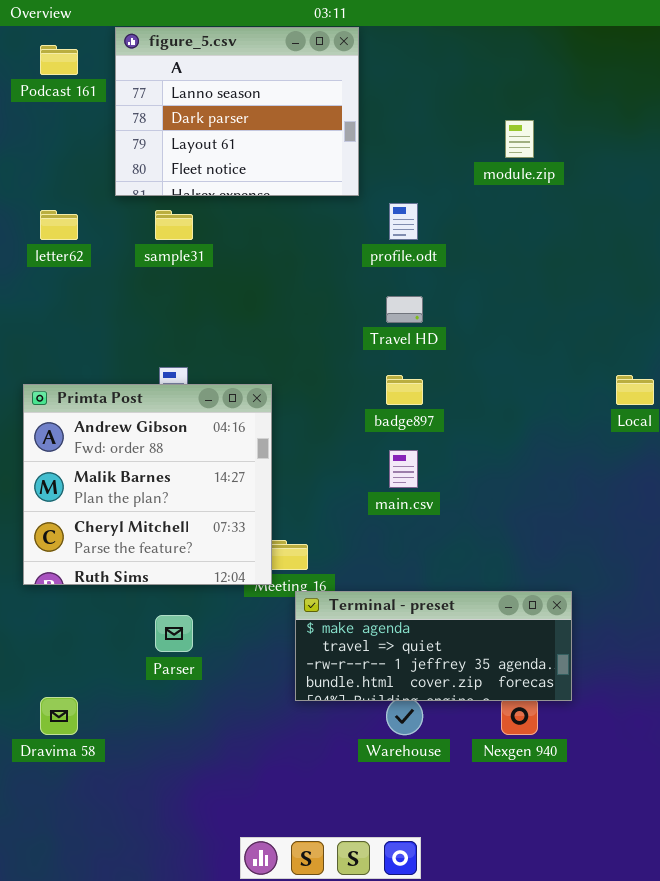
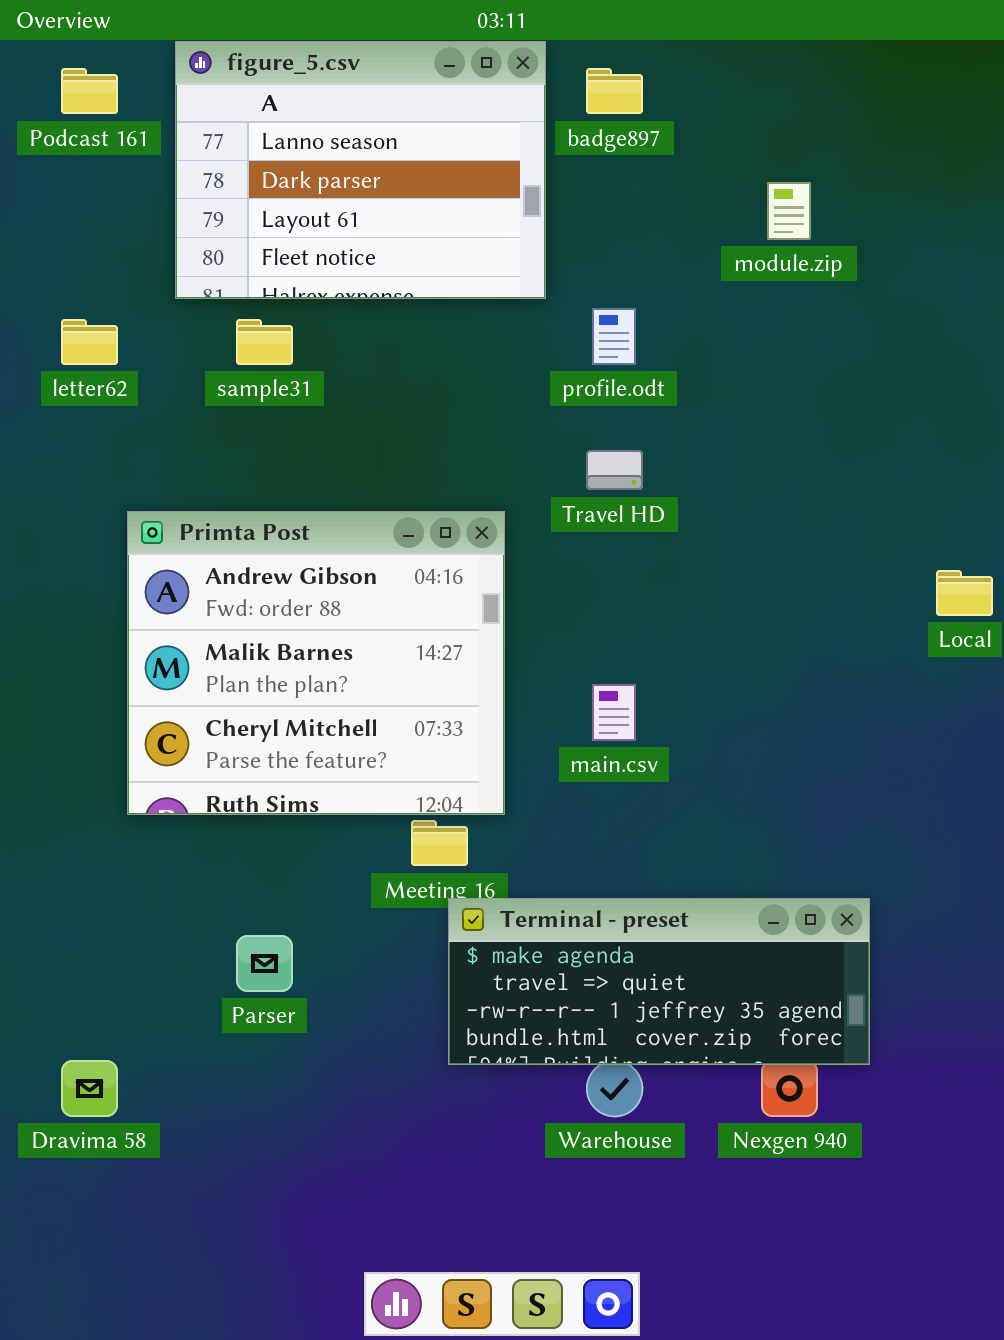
badge897: [386,375,423,405] -> [586,68,643,114], moved
Primta Post: [23,384,272,585] -> [127,511,505,815], moved

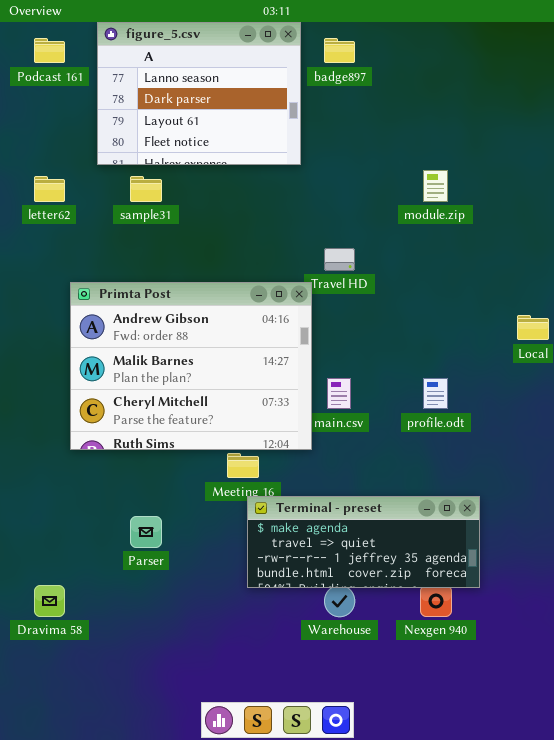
module.zip: [767,182,811,240] -> [423,170,448,202], moved
profile.odt: [592,308,636,365] -> [423,378,448,409], moved
Primta Post: [127,511,505,815] -> [70,282,312,450], resized

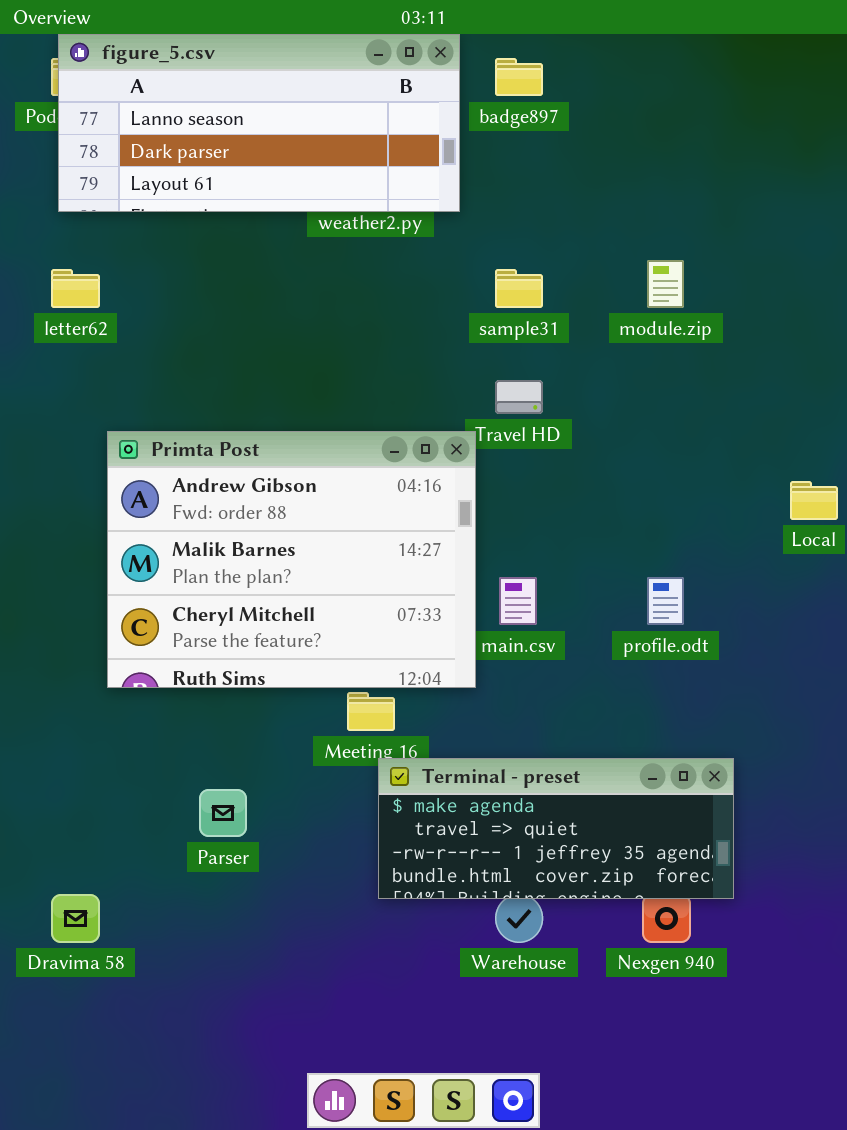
figure_5.csv: [97,22,301,165] -> [58,34,460,212], resized
sample31: [130,176,162,202] -> [495,269,543,308], moved

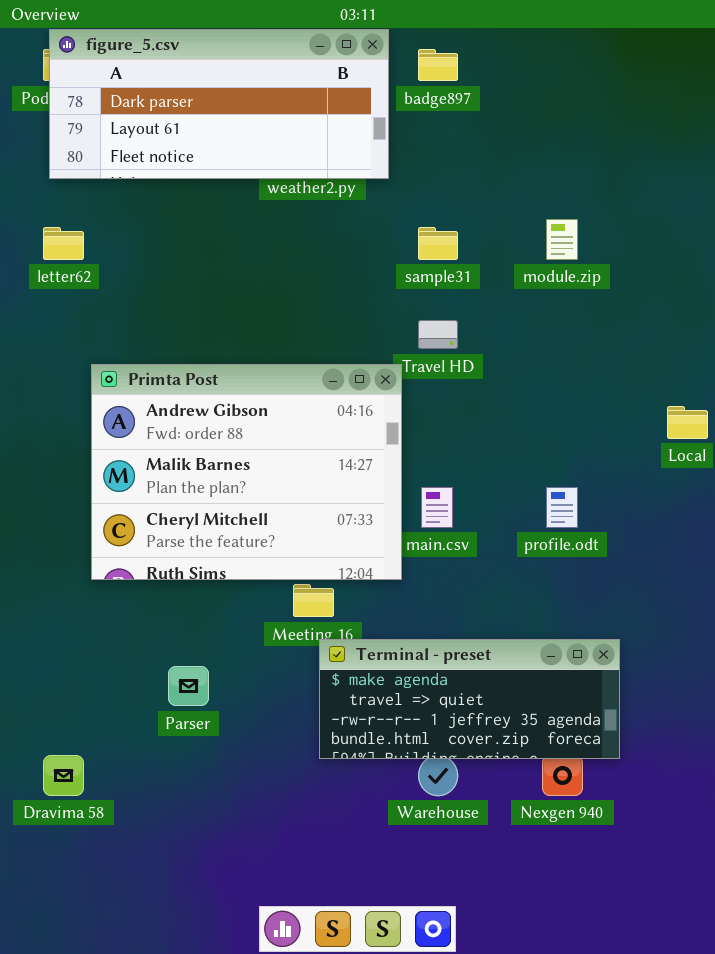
figure_5.csv: [58,34,460,212] -> [49,29,389,179], scrolled down 1 row

